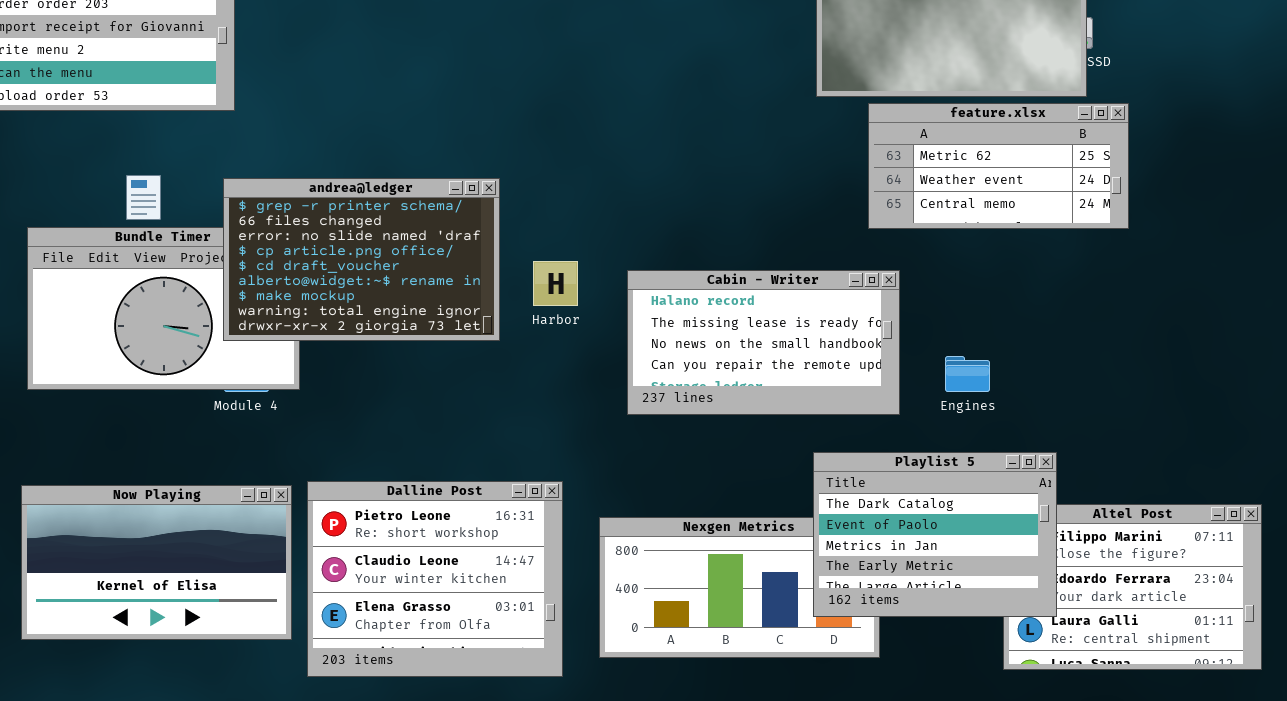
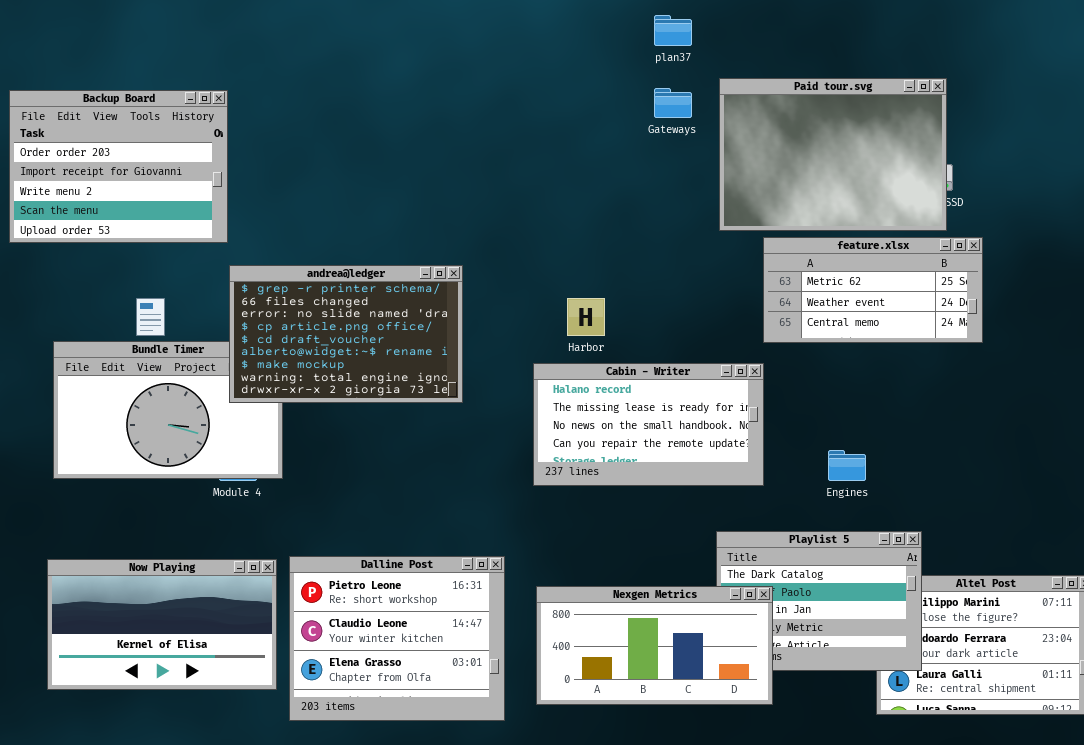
andrea@ledger: [223,178,500,341] -> [229,265,463,403], moved
Harbor: [533,261,578,306] -> [567,298,605,336], moved
Cabin - Writer: [627,270,900,415] -> [533,363,764,486], moved
Nexgen Metrics: [599,517,880,658] -> [536,586,773,705], raised

